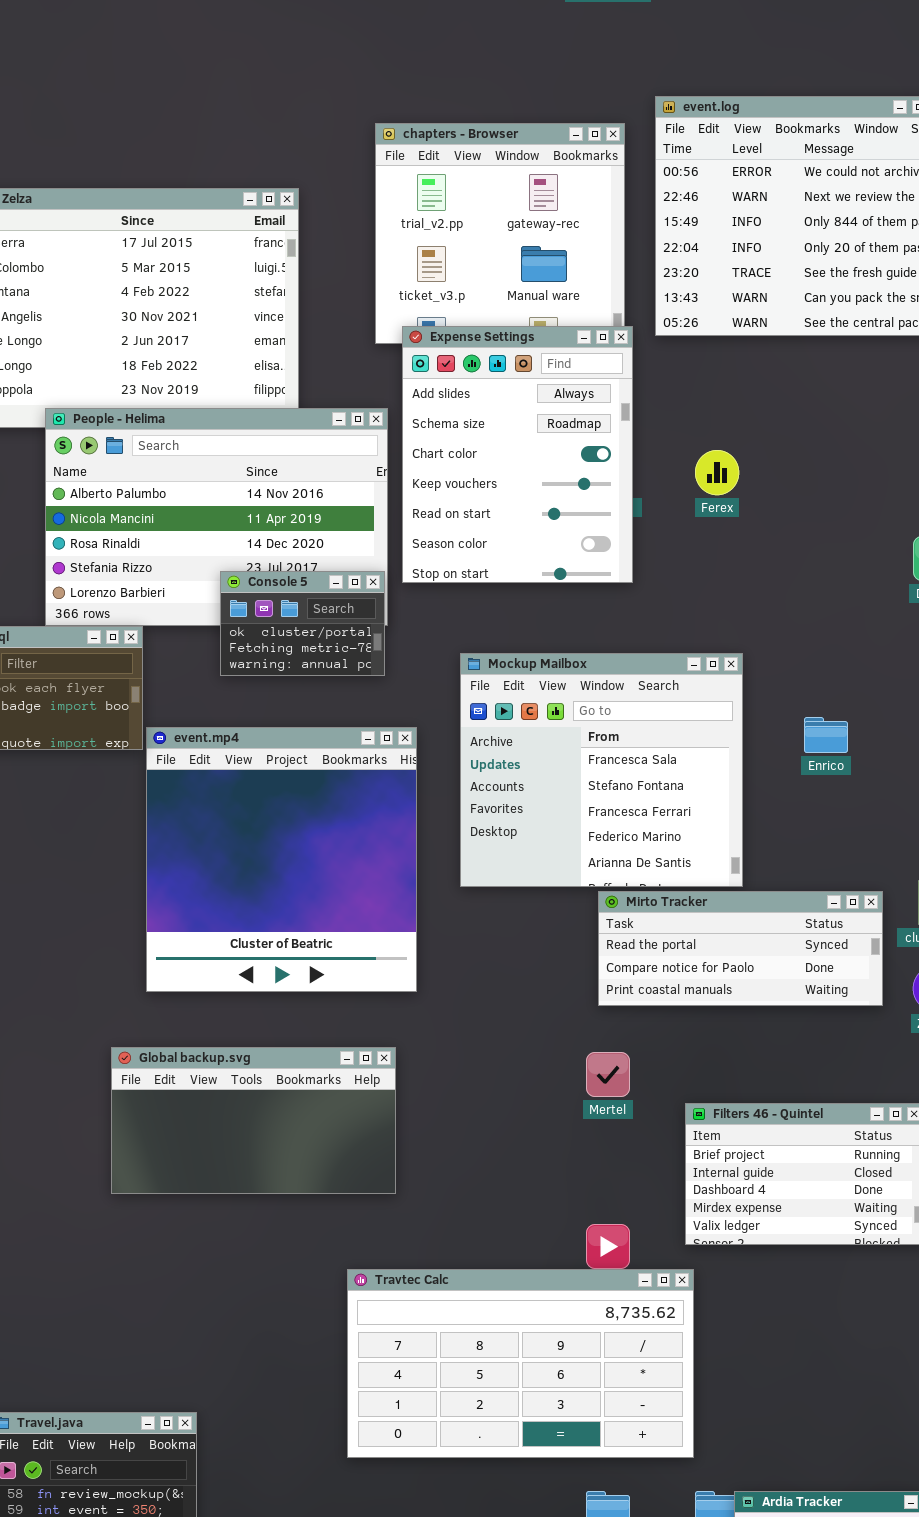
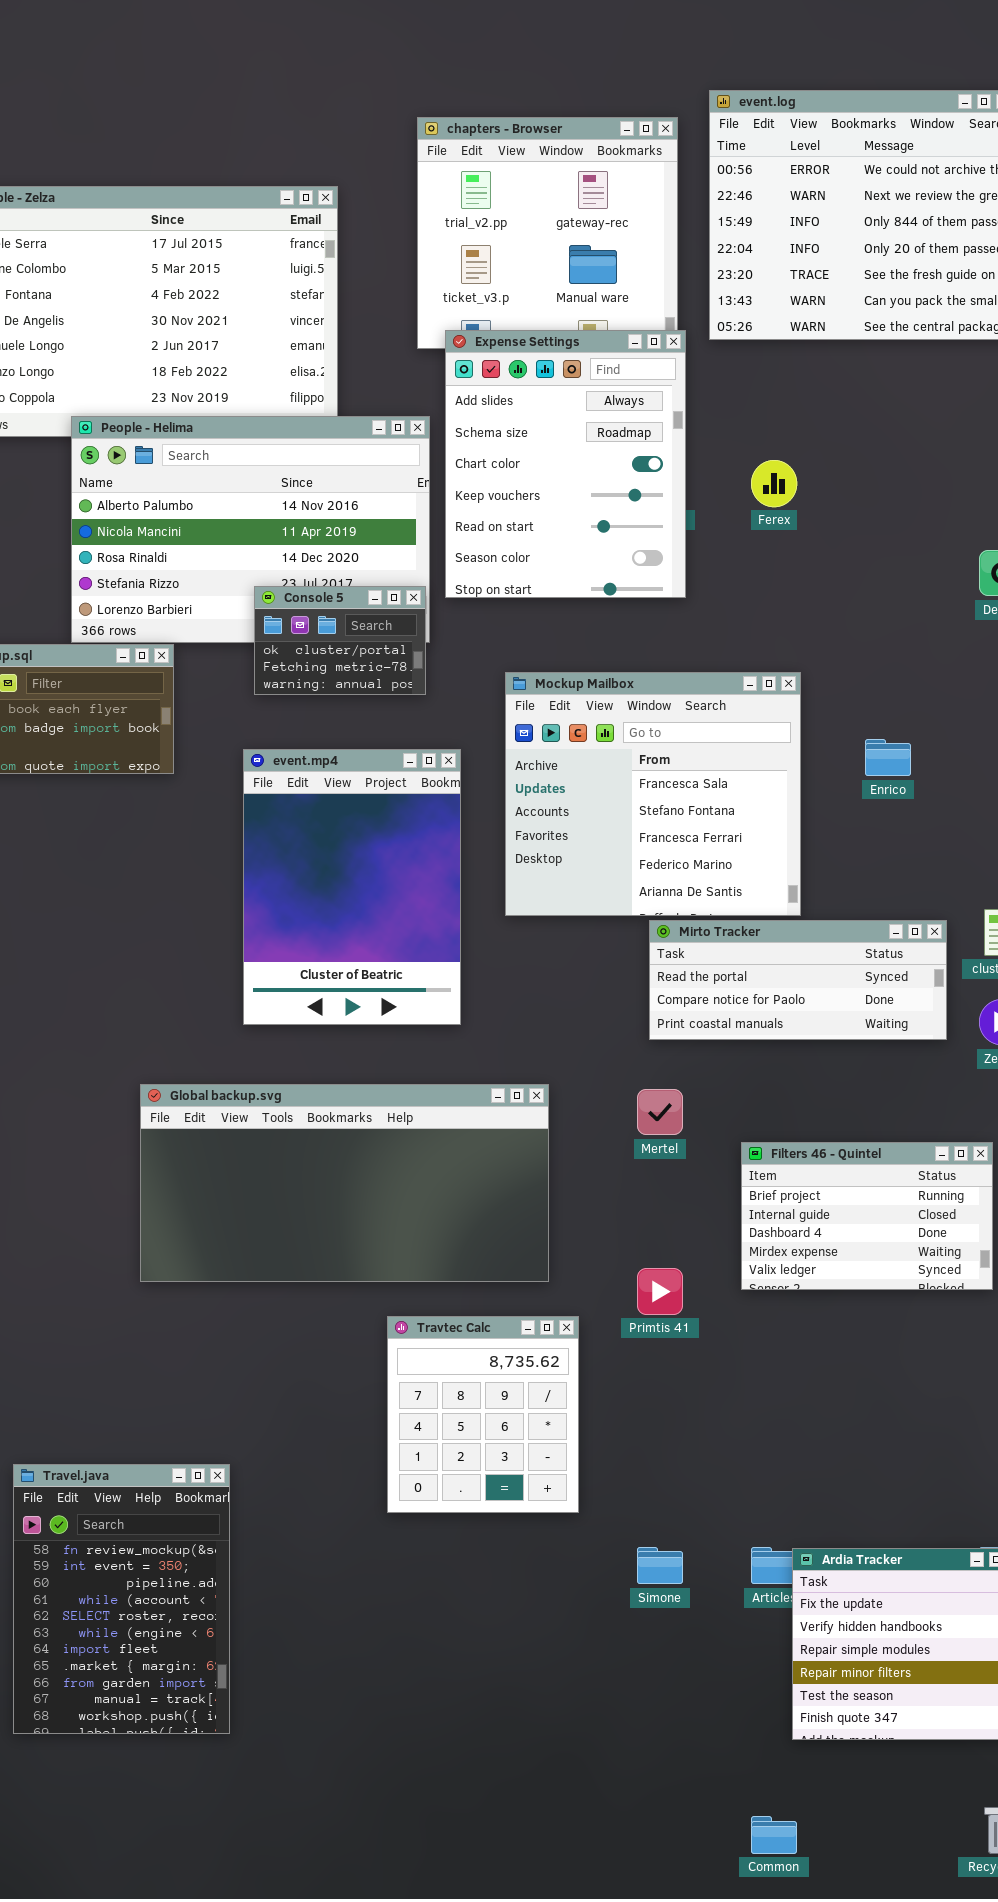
event.mp4: [146,727,417,992] -> [243,749,461,1025], resized
Global backup.svg: [111,1047,396,1194] -> [140,1084,549,1282], resized
Travtec Calc: [347,1269,694,1458] -> [387,1316,579,1513], resized

